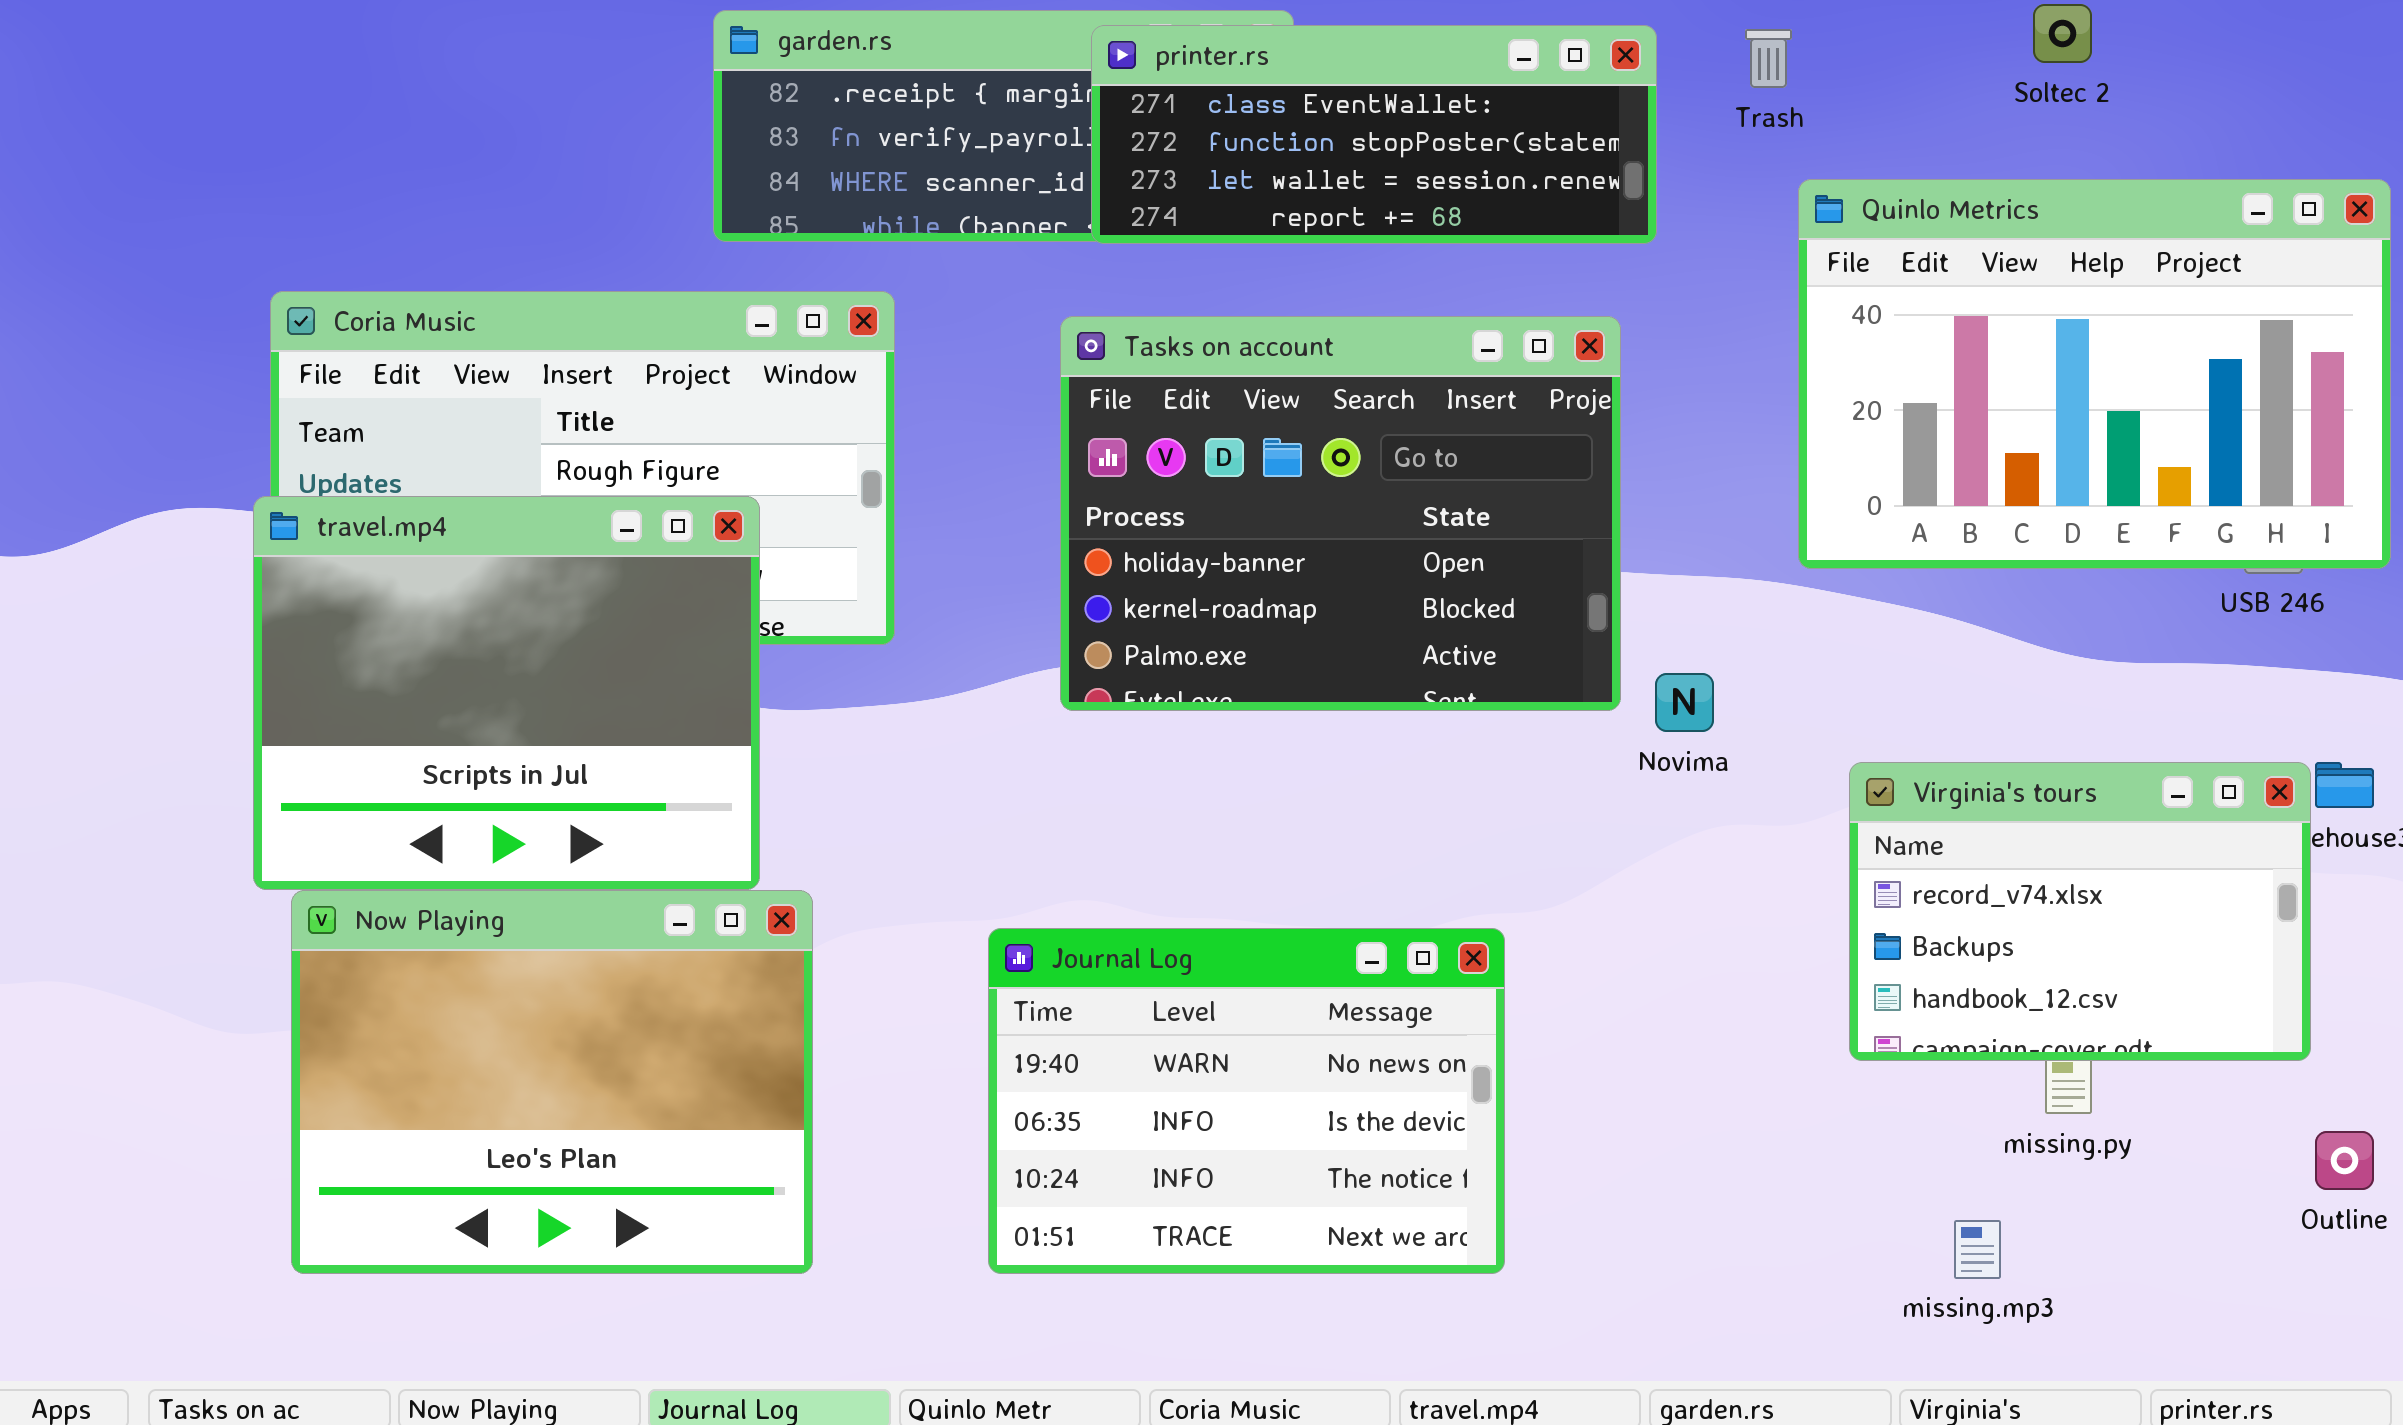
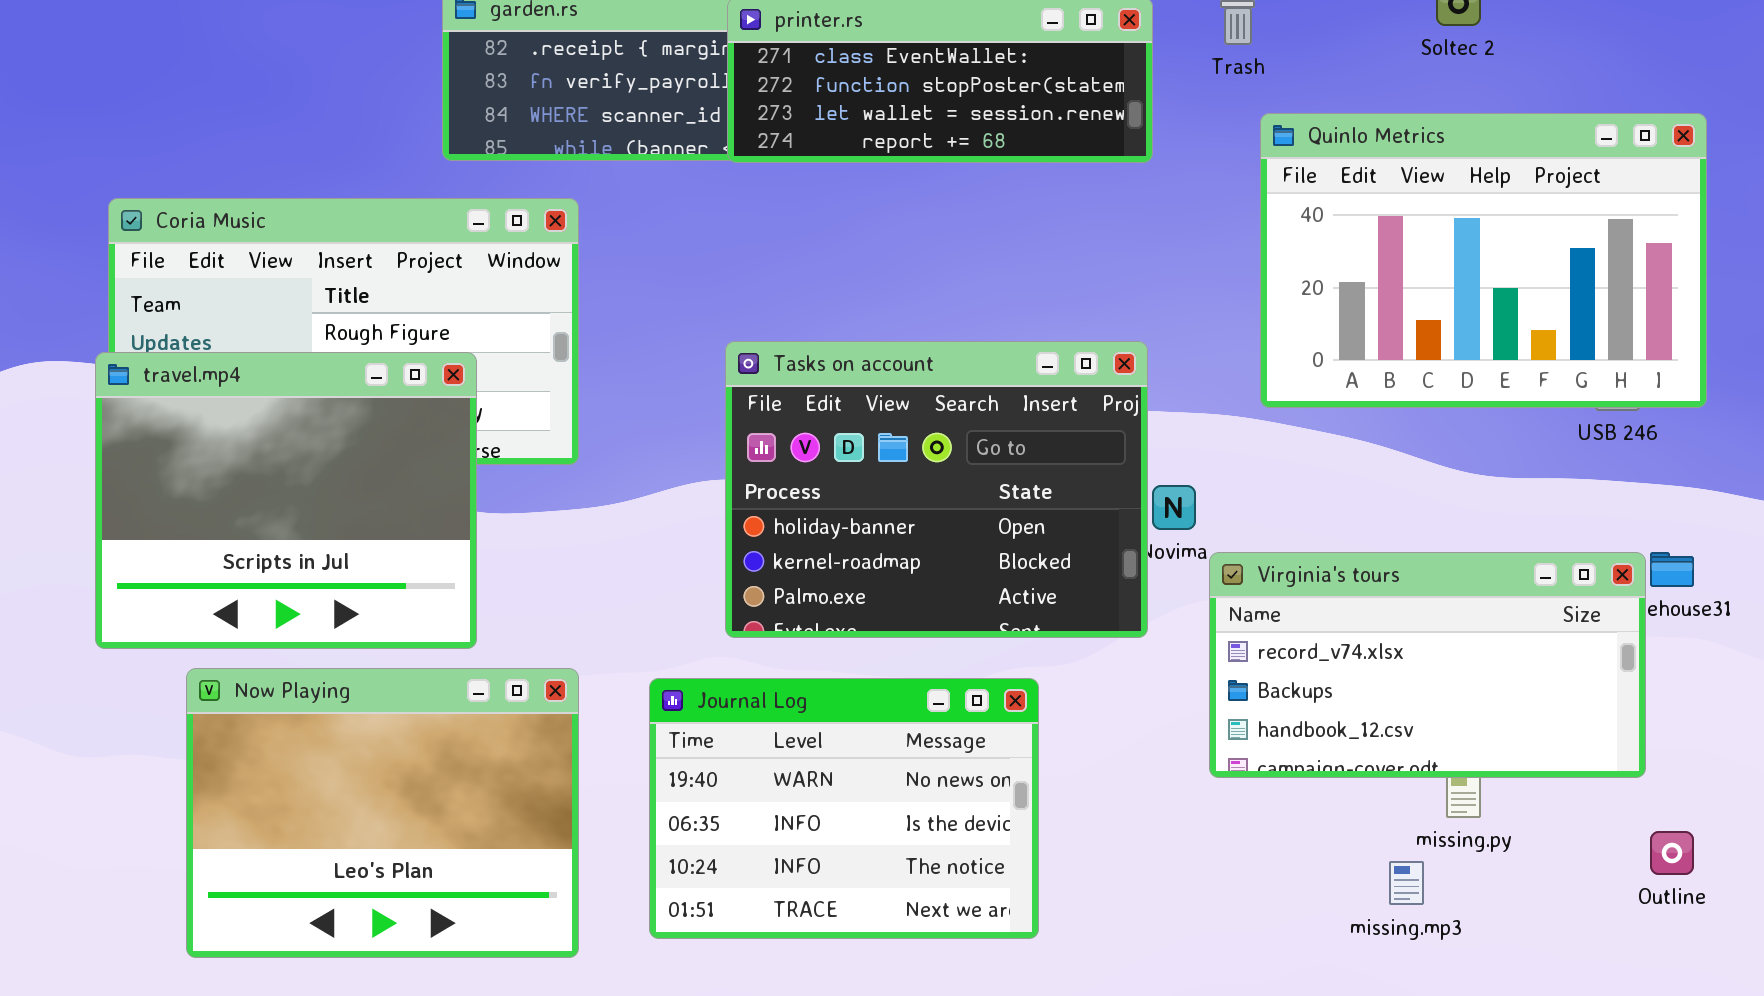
Tasks on account: [1060,316,1621,711] -> [725,341,1148,638], moved
Virginia's tours: [1849,762,2311,1061] -> [1209,552,1646,778], resized
Now Playing: [291,890,813,1274] -> [186,668,579,958], moved
missing.mp3: [1954,1220,2001,1279] -> [1389,861,1424,905], moved

